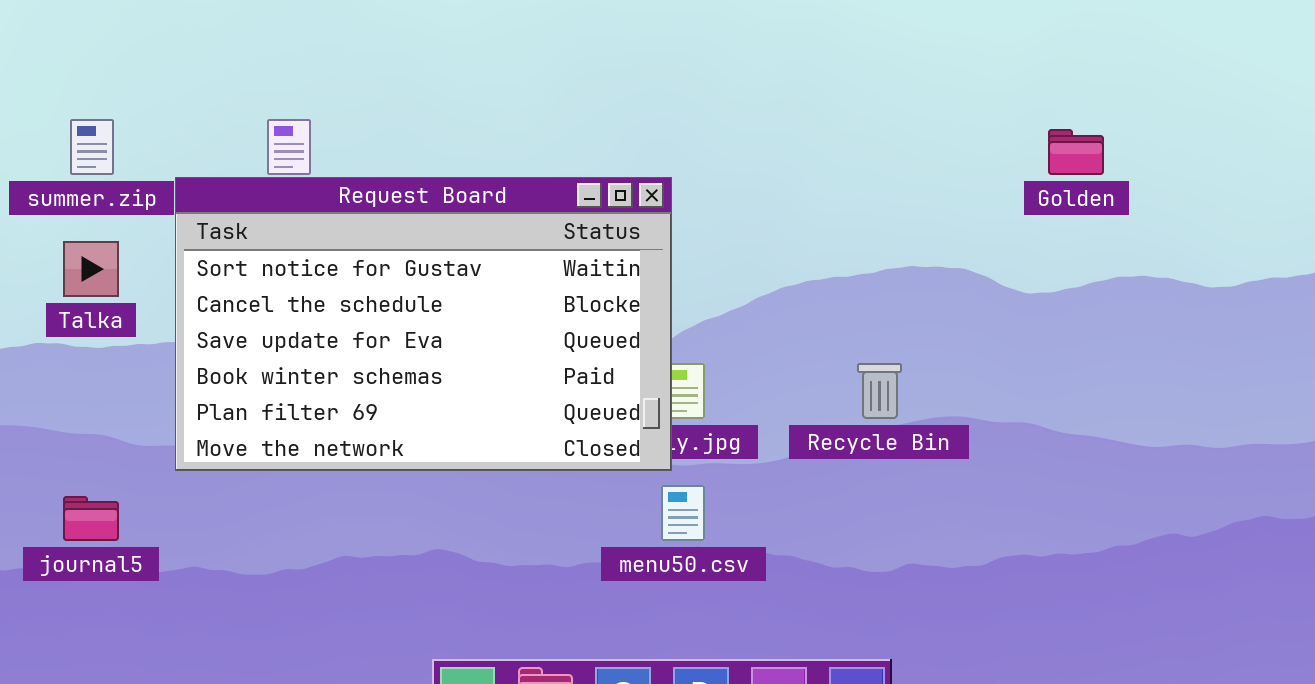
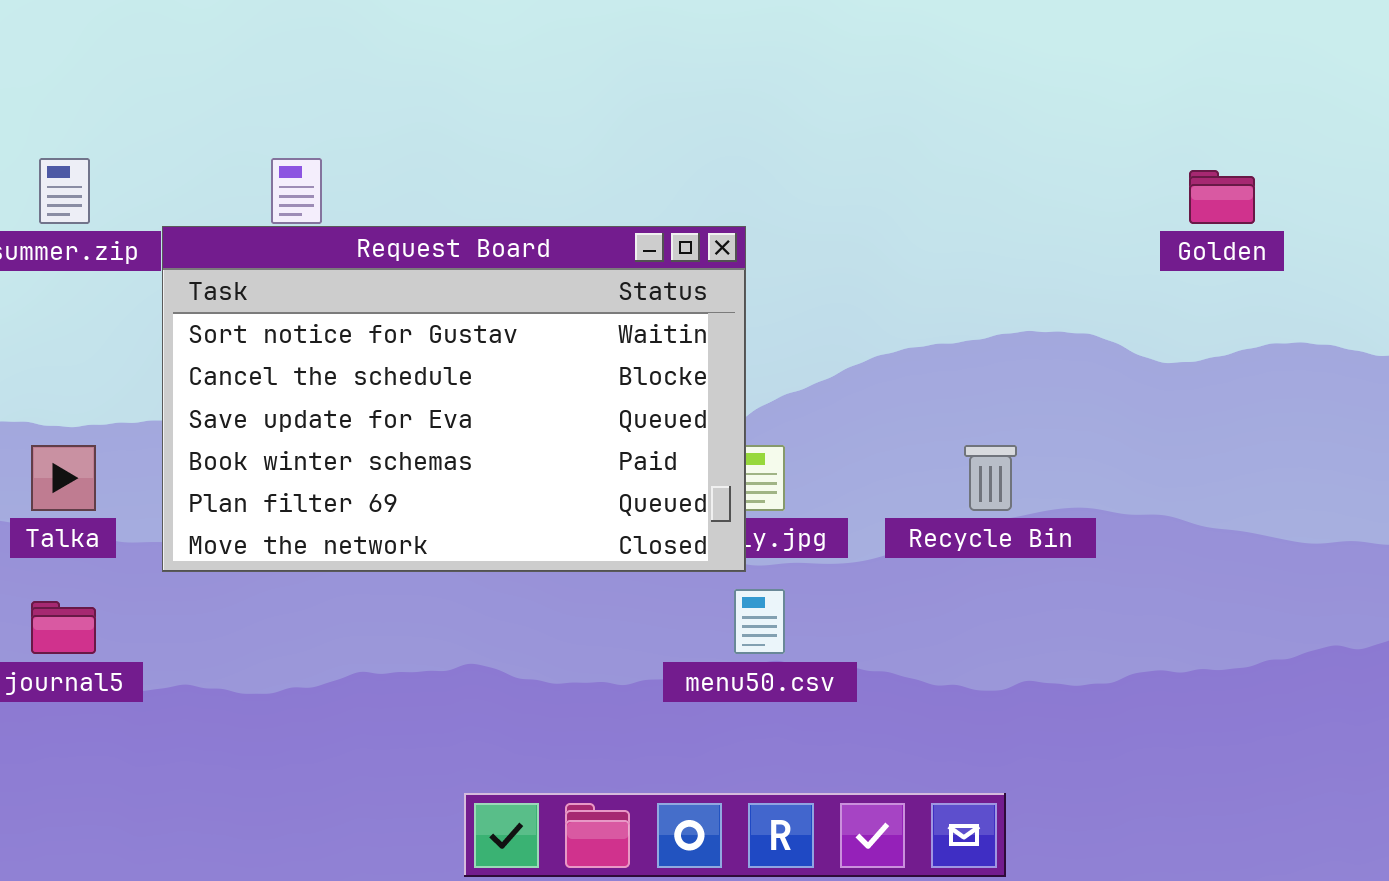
Talka: [63,241,119,297] -> [31,445,96,511], moved

